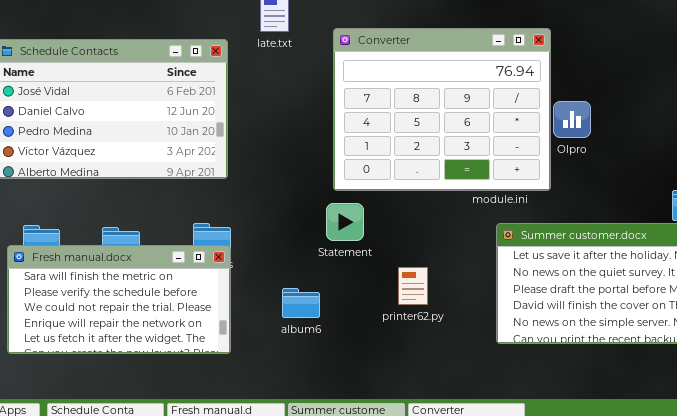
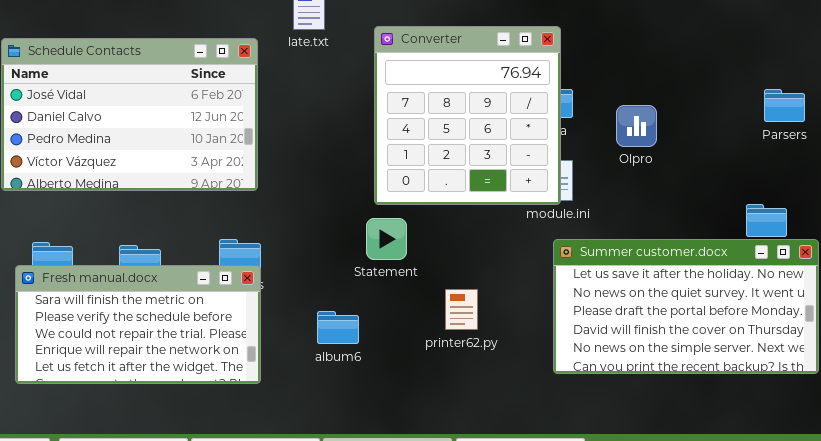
Converter: [333,28,551,191] -> [374,26,561,205], resized

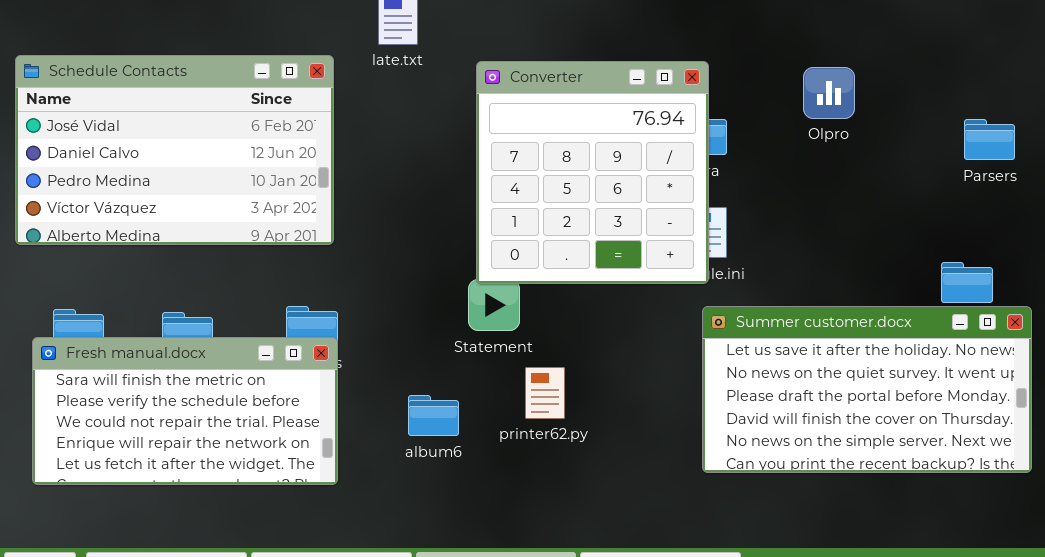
Converter: [374,26,561,205] -> [476,61,709,284], moved
Olpro: [616,105,657,147] -> [803,67,855,119], moved
printer62.py: [445,289,478,330] -> [525,367,565,419], moved

